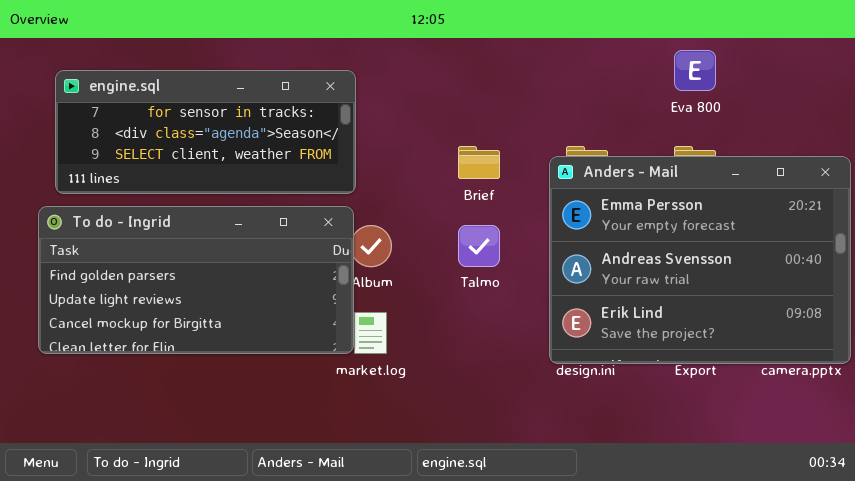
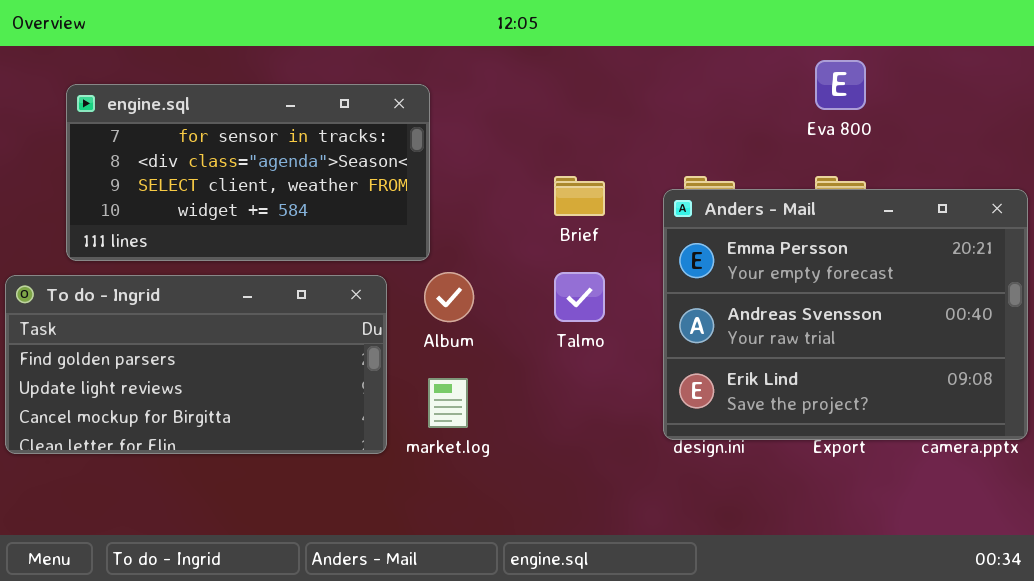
engine.sql: [55,70,356,194] -> [66,84,430,261], resized
To do - Ingrid: [38,206,354,354] -> [5,275,387,454], moved

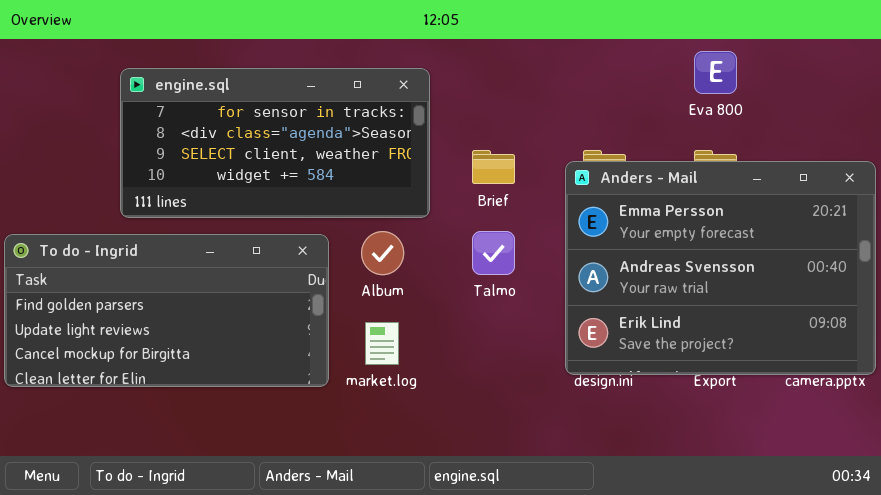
engine.sql: [66,84,430,261] -> [120,68,430,218], moved

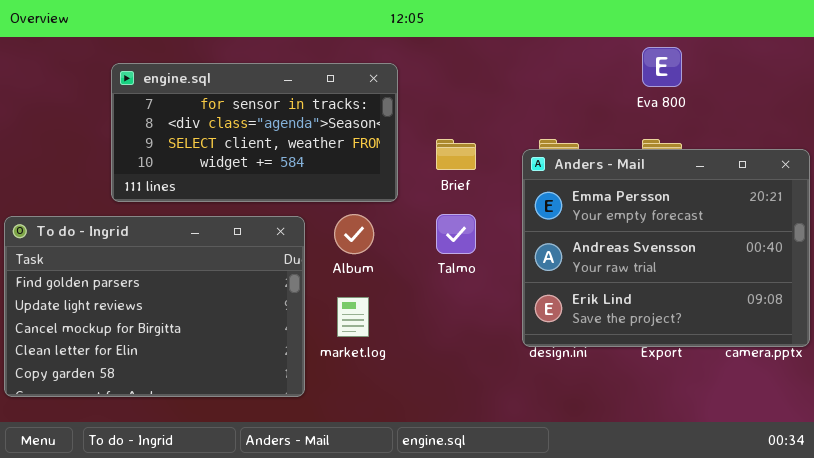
To do - Ingrid: [4,234,329,387] -> [4,216,305,397], resized

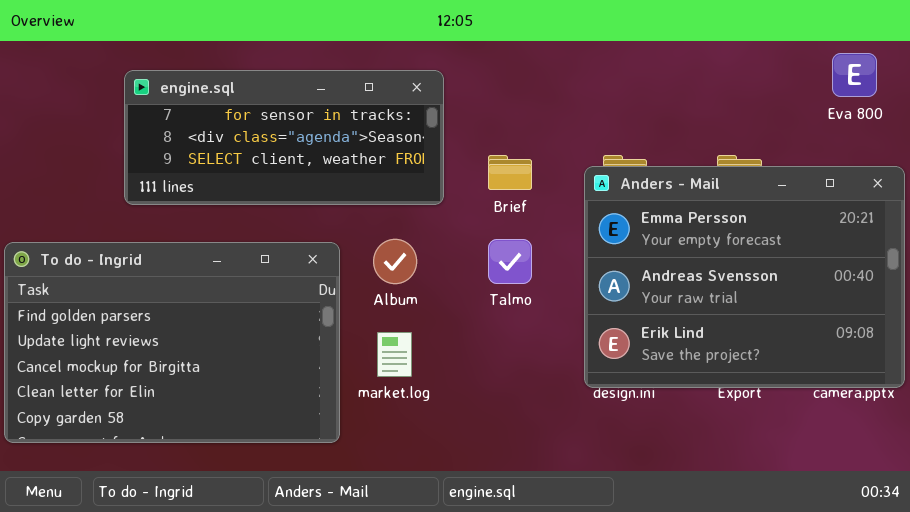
Eva 800: [642,47,682,87] -> [832,53,877,97], moved
engine.sql: [111,63,398,202] -> [124,70,444,205], resized

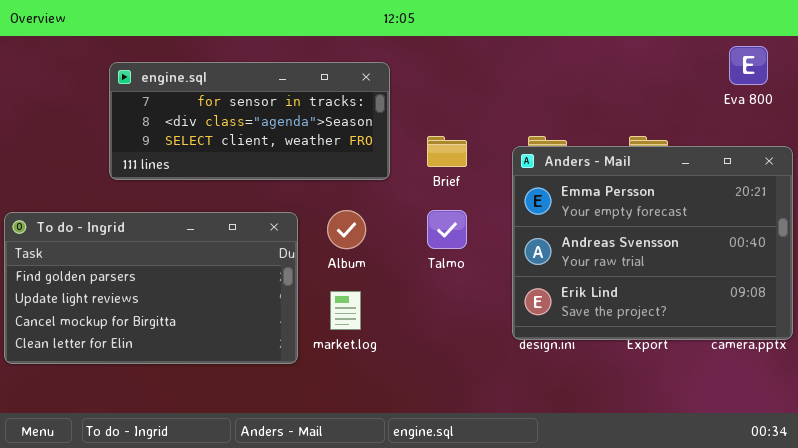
To do - Ingrid: [4,242,340,443] -> [4,212,298,364], resized

